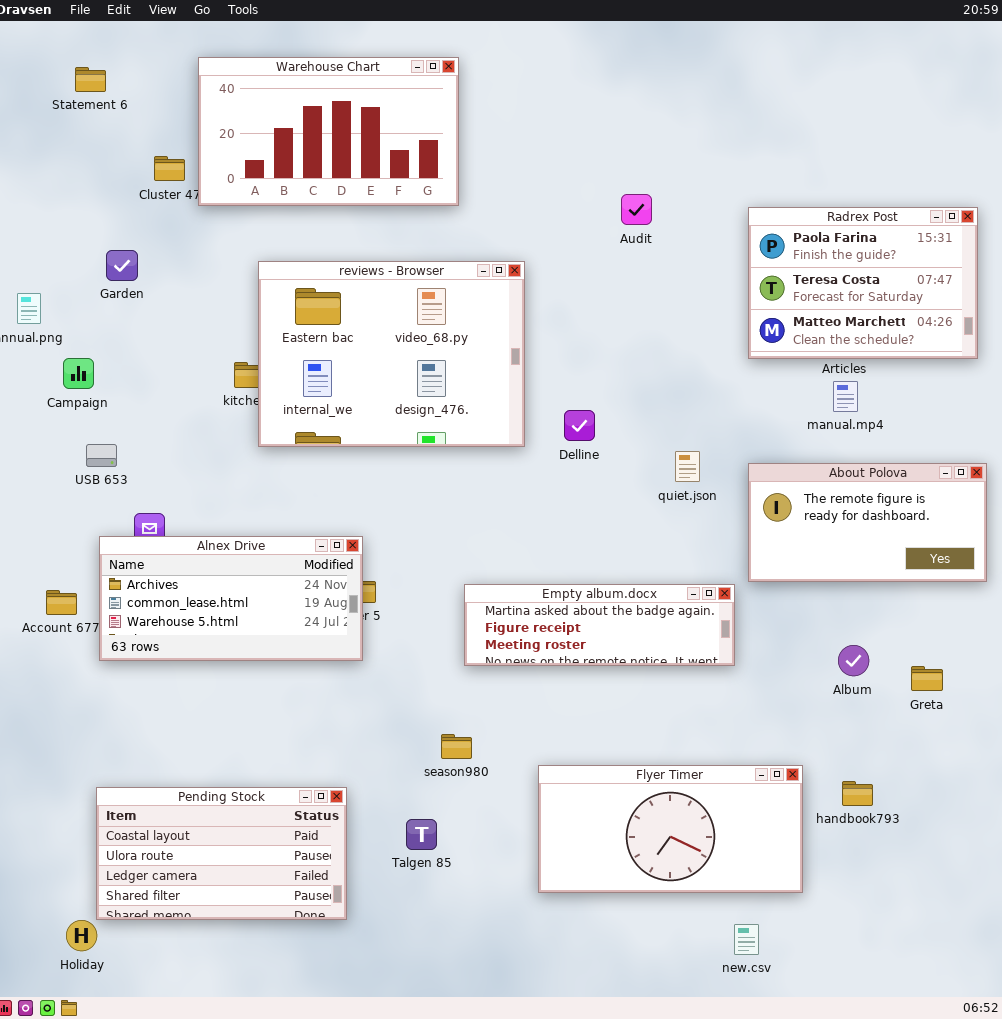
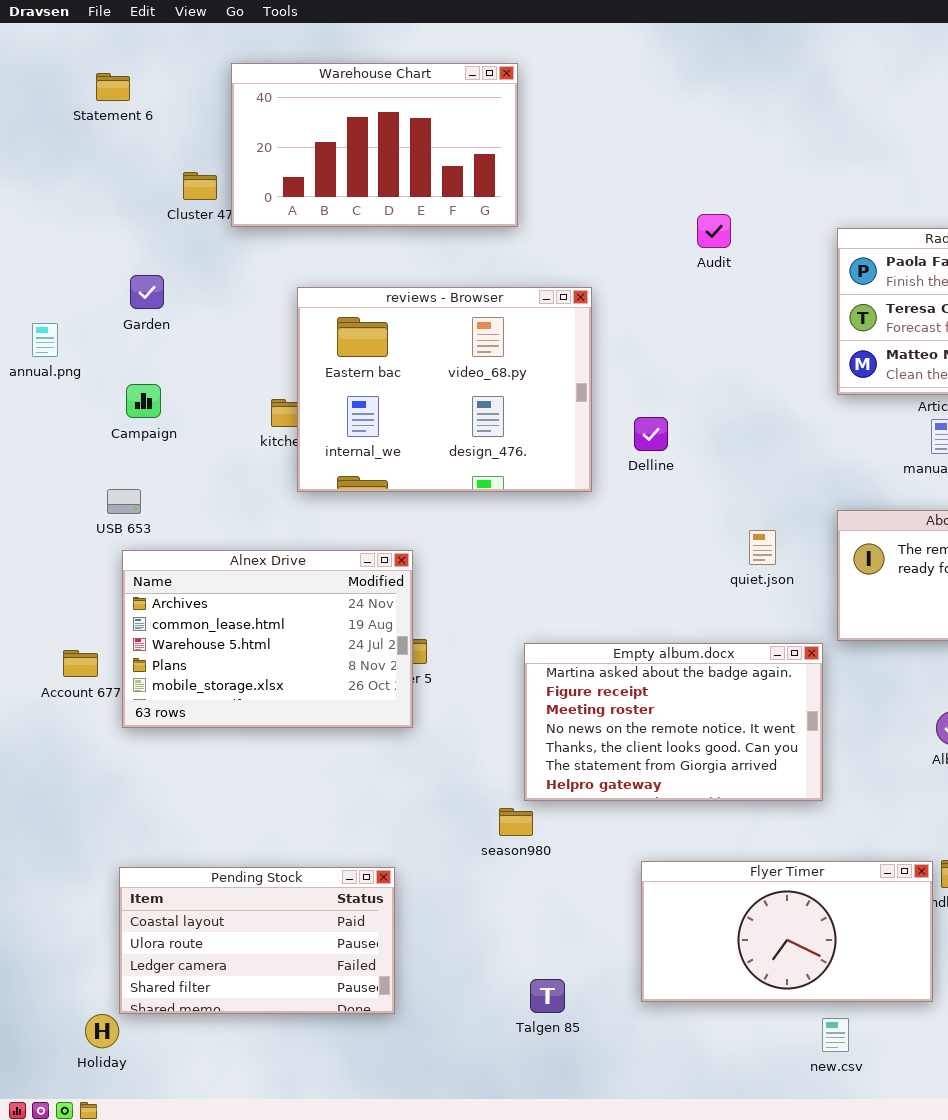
Campaign: [63,358,94,389] -> [126,384,161,418], moved
Delline: [564,410,595,441] -> [634,417,668,451], moved
quiet.json: [675,451,700,482] -> [749,530,776,565], moved
Alnex Drive: [99,536,363,661] -> [122,550,413,728], resized
Empty album.docx: [464,584,735,666] -> [524,643,823,801], resized
Flyer Timer: [538,765,803,893] -> [641,861,933,1002], moved
Talgen 85: [406,819,437,850] -> [530,979,565,1013], moved

